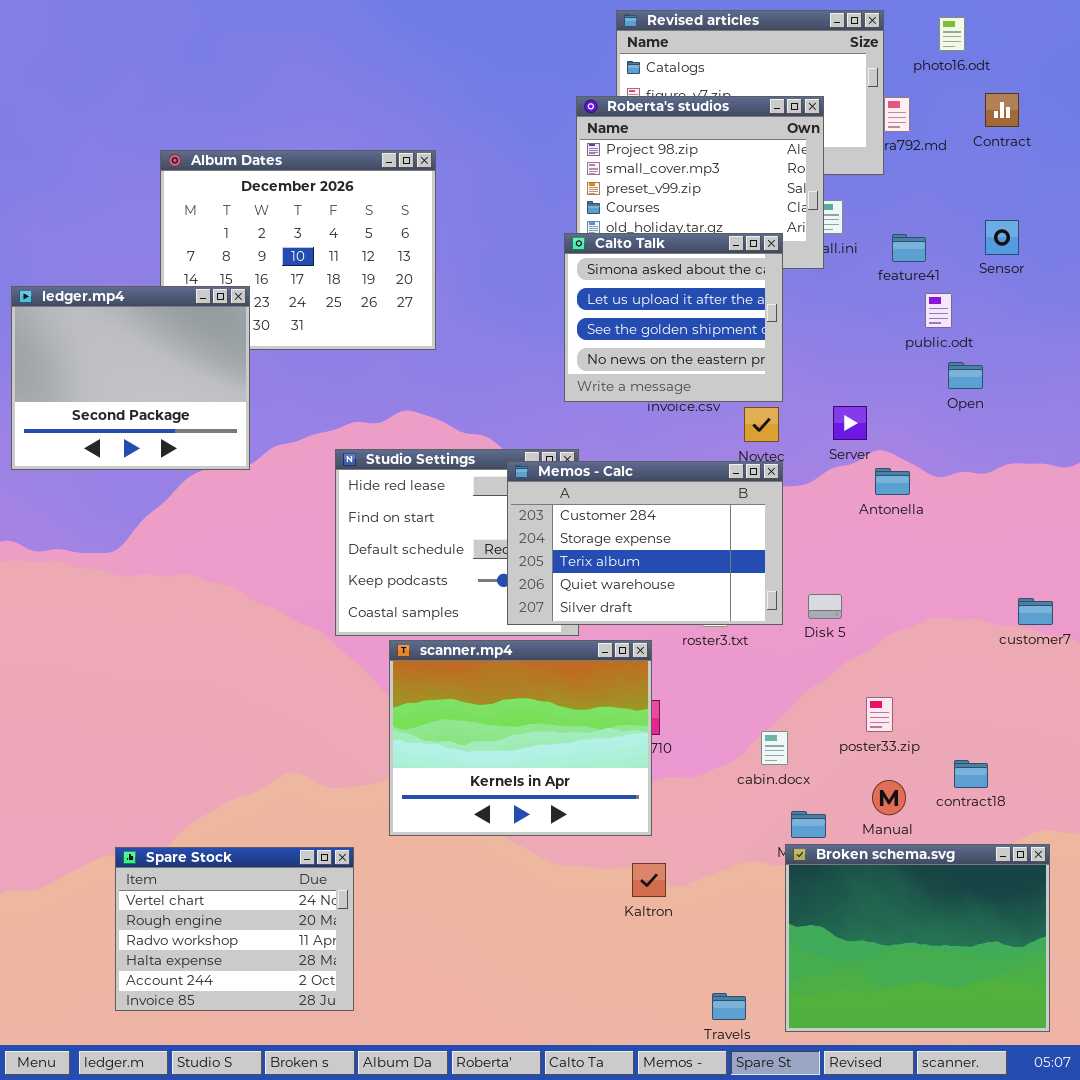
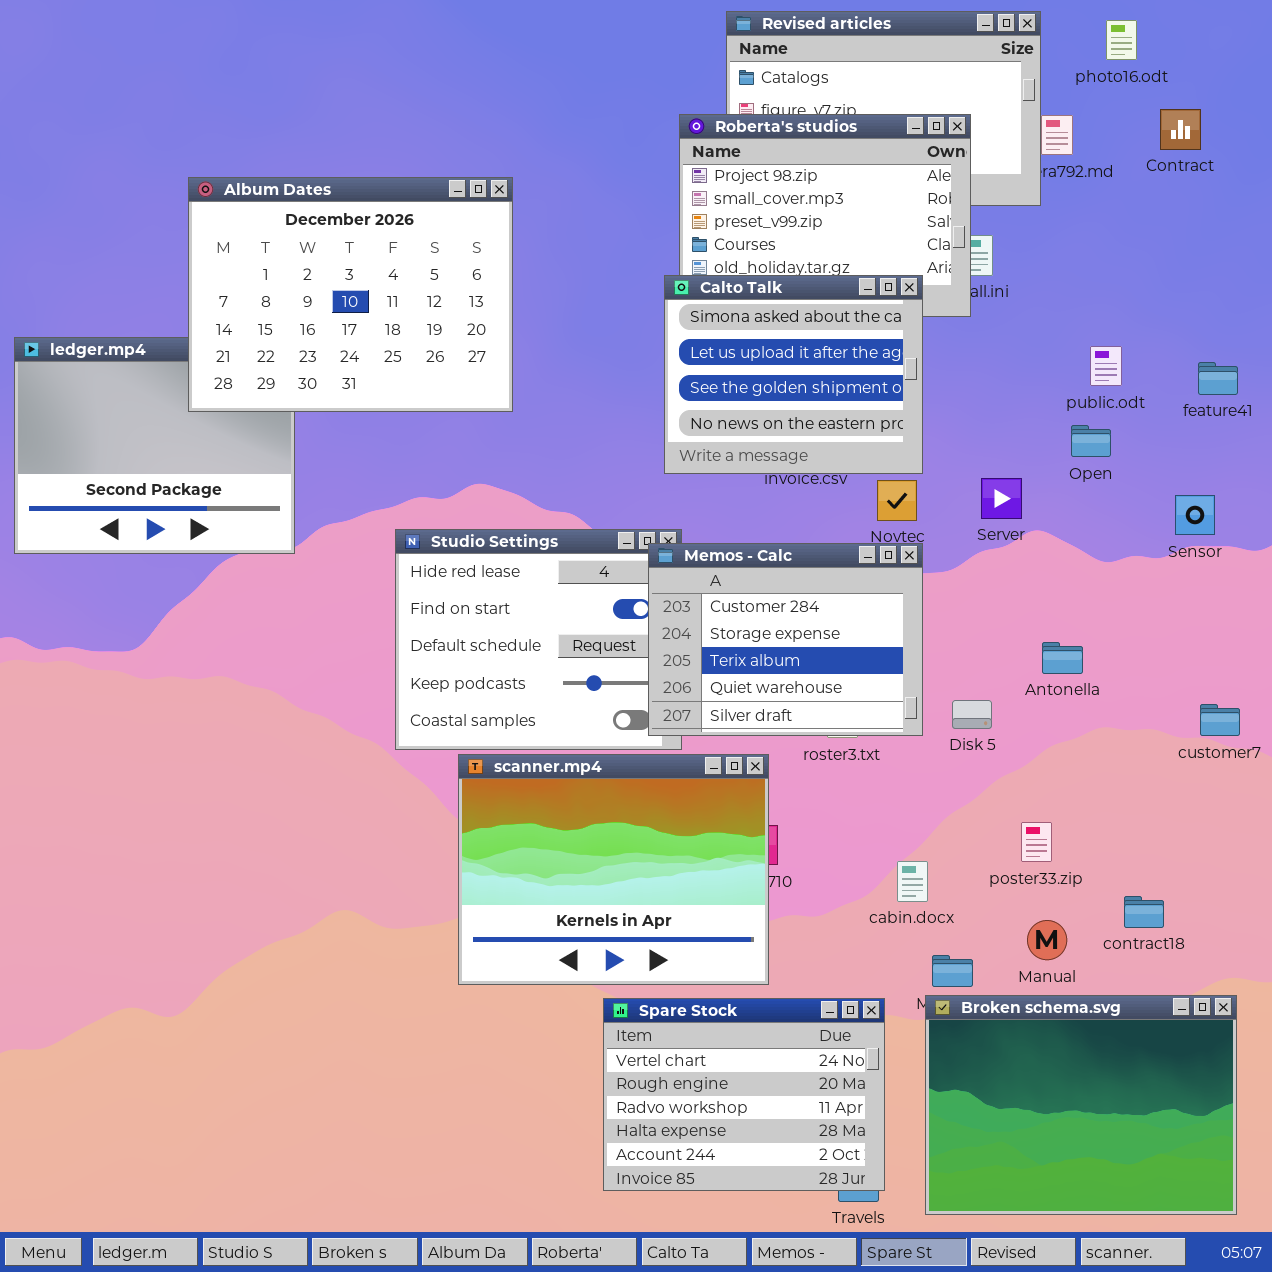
Album Dates: [160,150,436,350] -> [188,177,513,412], raised
Sensor: [985,220,1019,255] -> [1175,495,1215,535], moved
feature41: [892,234,926,262] -> [1198,362,1238,395], moved
Open: [948,362,983,389] -> [1071,425,1111,457], moved
Memos - Calc: [507,461,783,625] -> [648,543,923,736], resized
Antonella: [875,468,910,495] -> [1042,642,1083,674], moved
Spare Stock: [115,847,354,1011] -> [603,998,885,1191], moved

